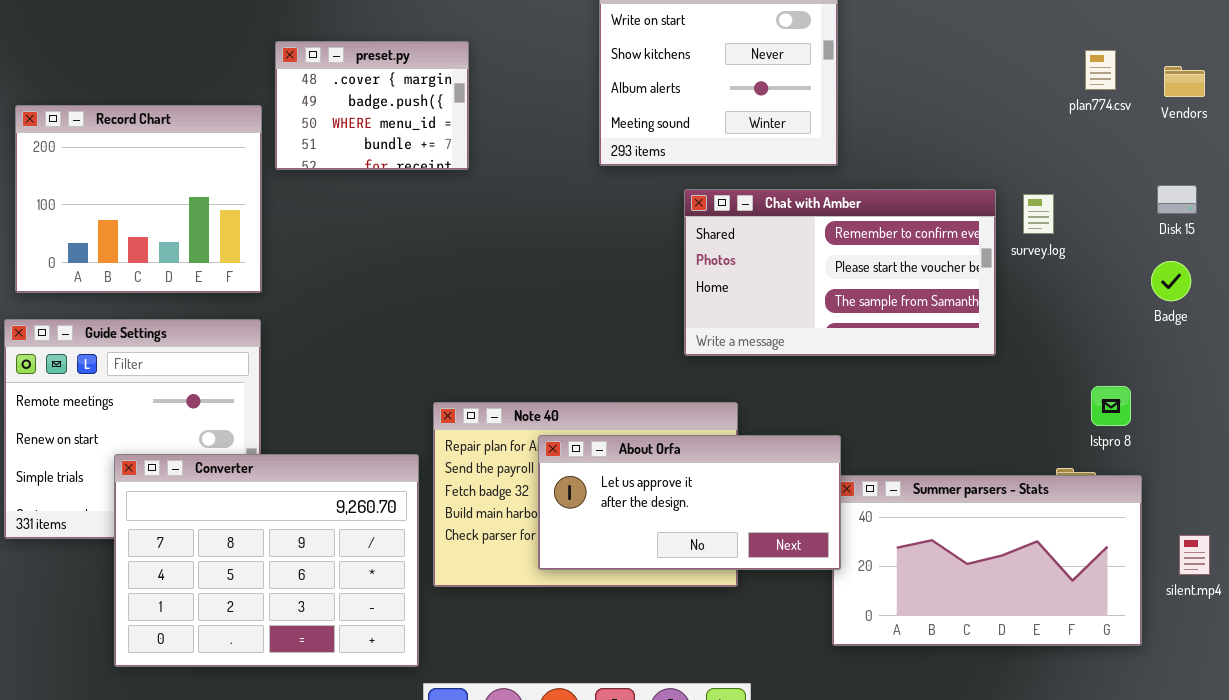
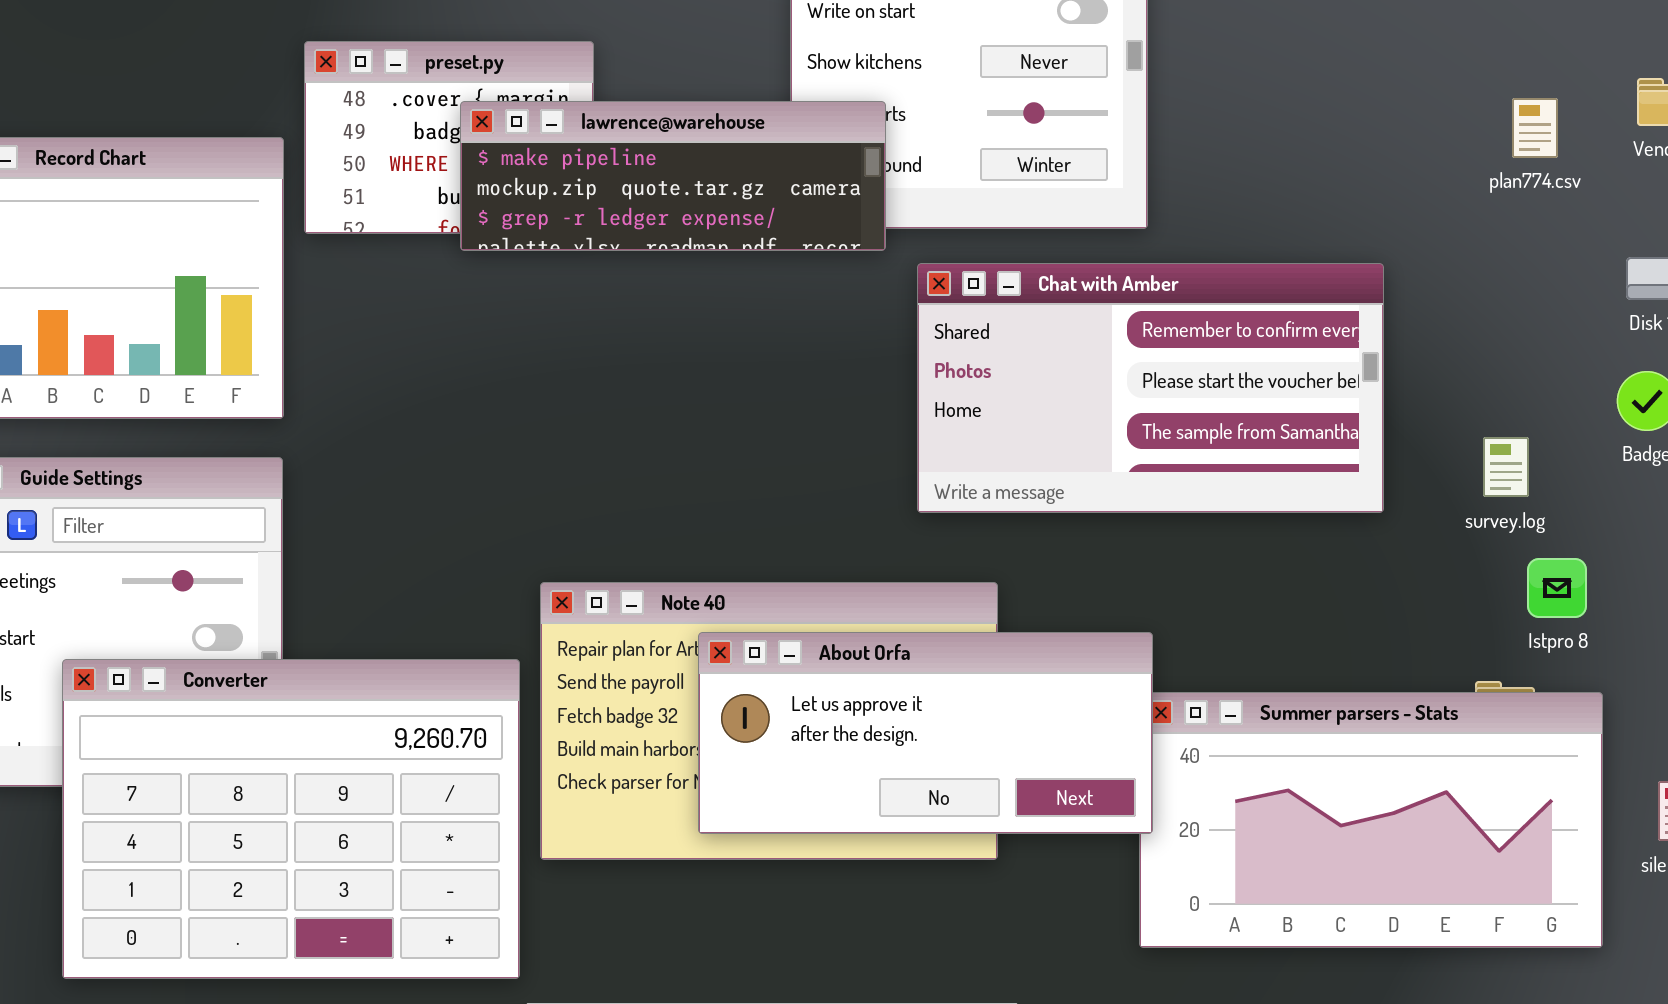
plan774.csv: [1085,50,1116,90] -> [1512,98,1558,158], moved
lawrence@warehouse: none -> [460,101,886,251], opened
survey.log: [1023,194,1054,234] -> [1483,437,1529,497], moved

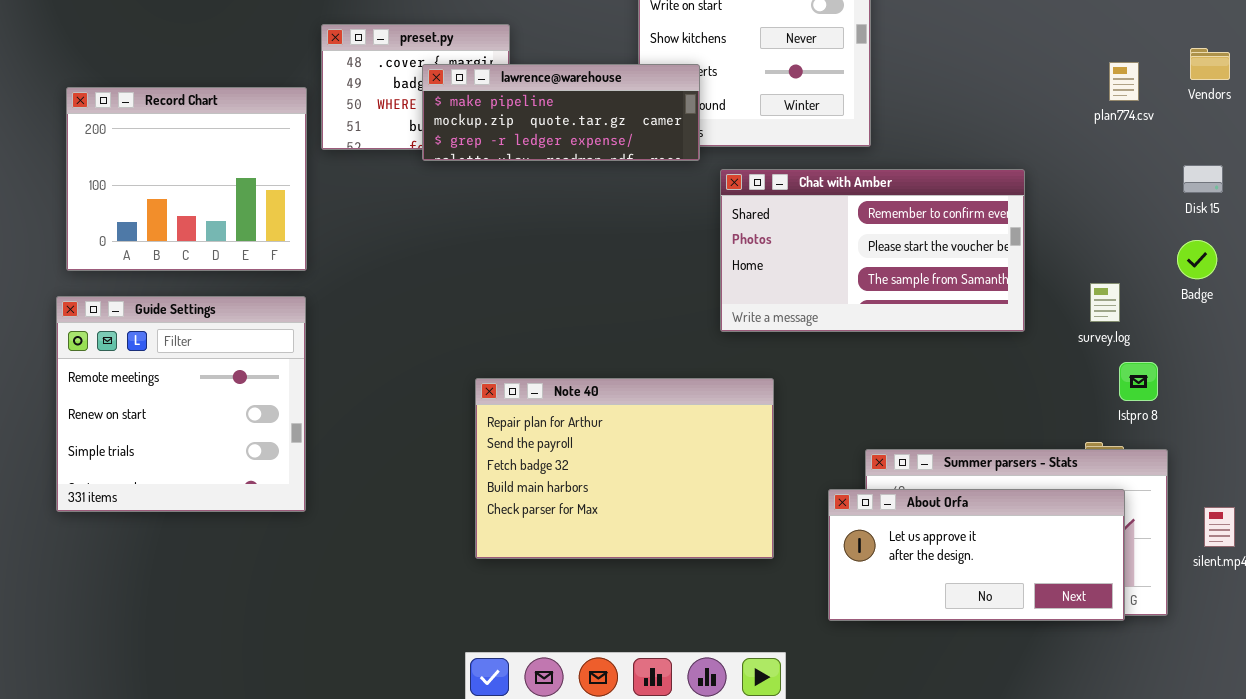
About Orfa: [698,632,1153,834] -> [828,489,1125,621], moved
Converter: [62,659,520,979] -> none, closed

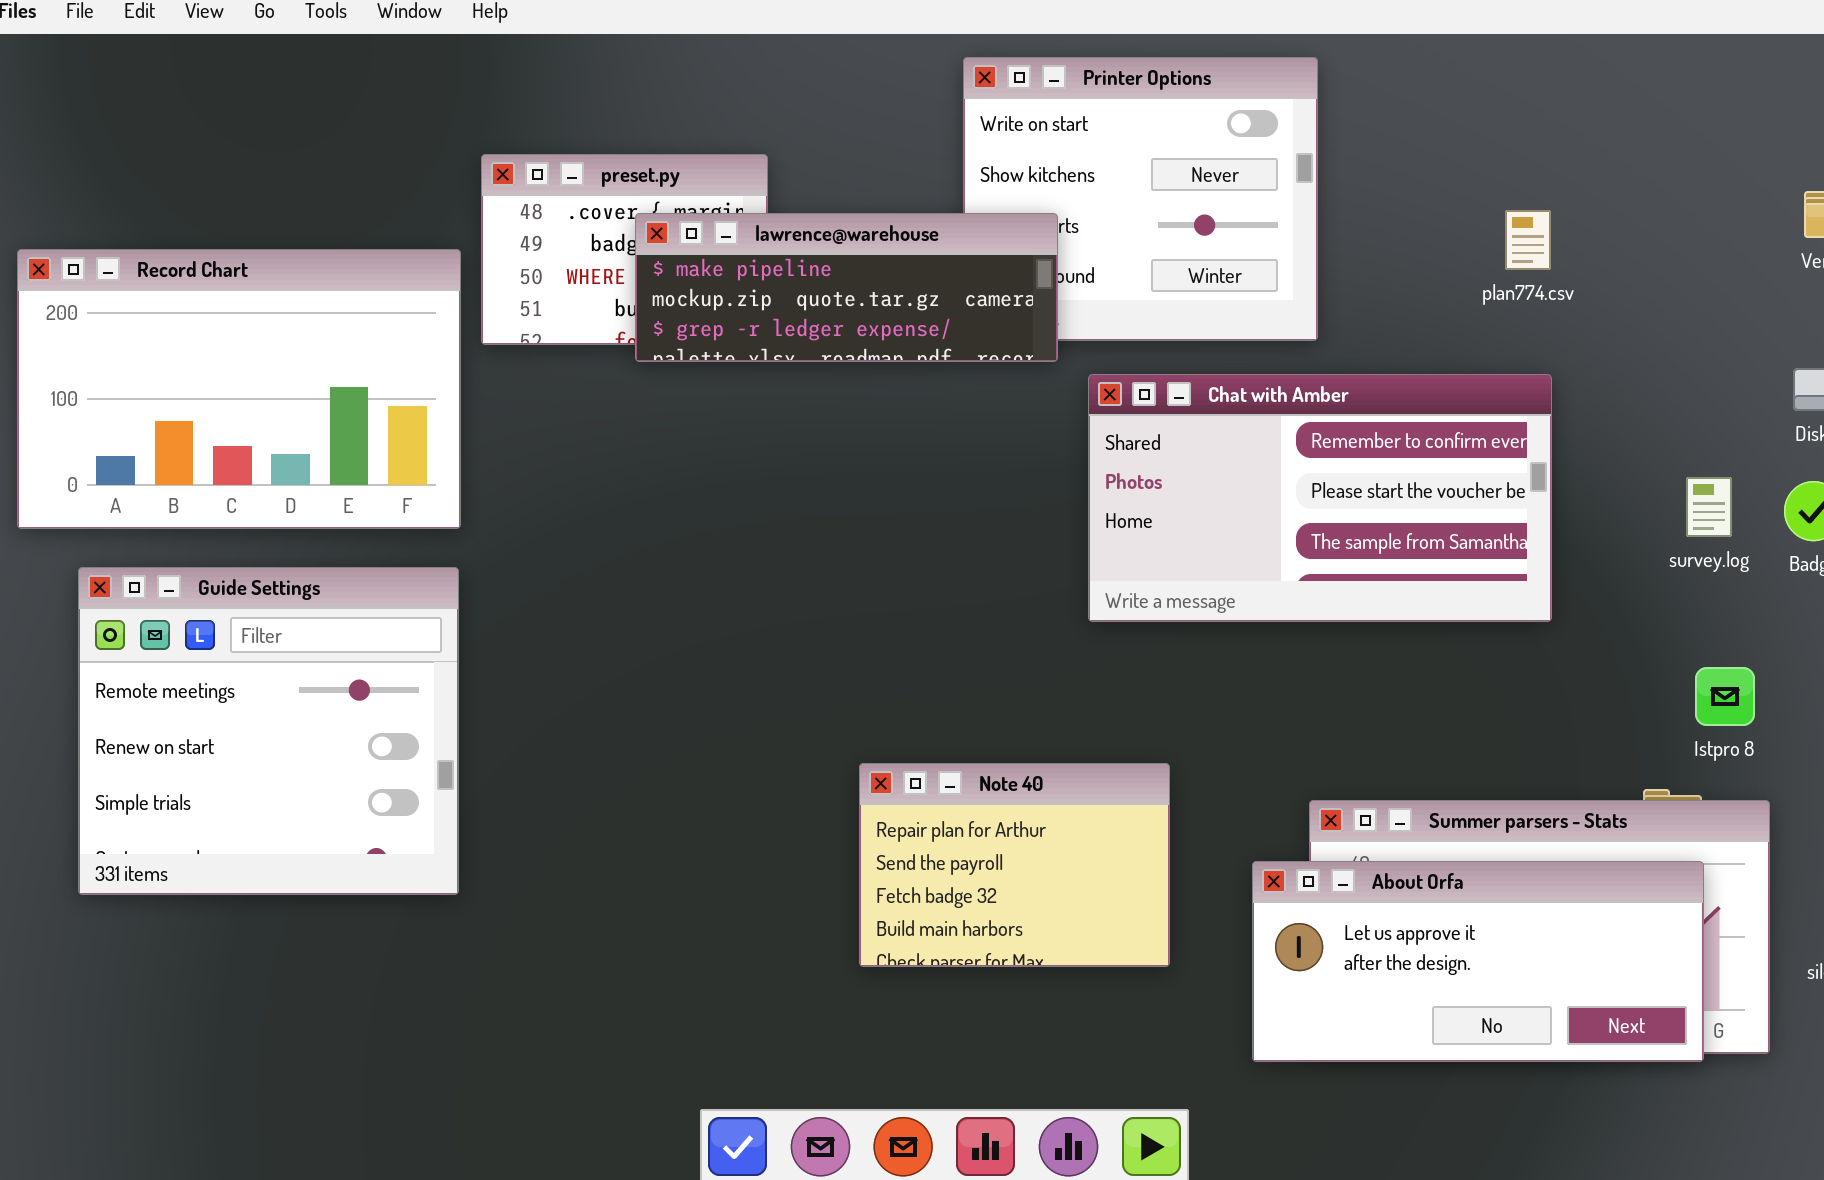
plan774.csv: [1109,62,1139,101] -> [1505,210,1551,270], moved
Record Chart: [66,87,307,271] -> [17,249,461,529], resized
survey.log: [1090,283,1120,322] -> [1686,477,1732,537], moved
Note 40: [475,378,774,559] -> [859,763,1170,967], resized

